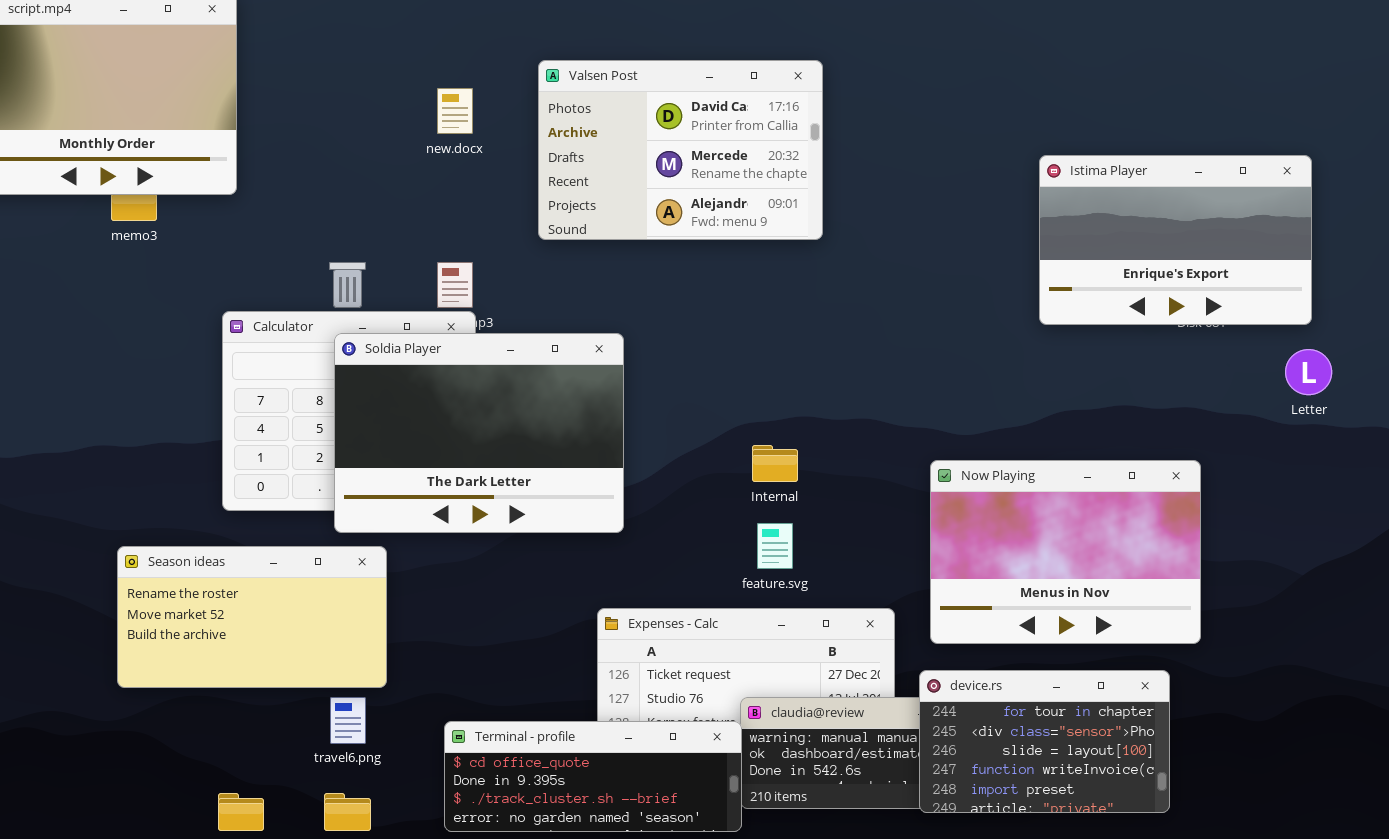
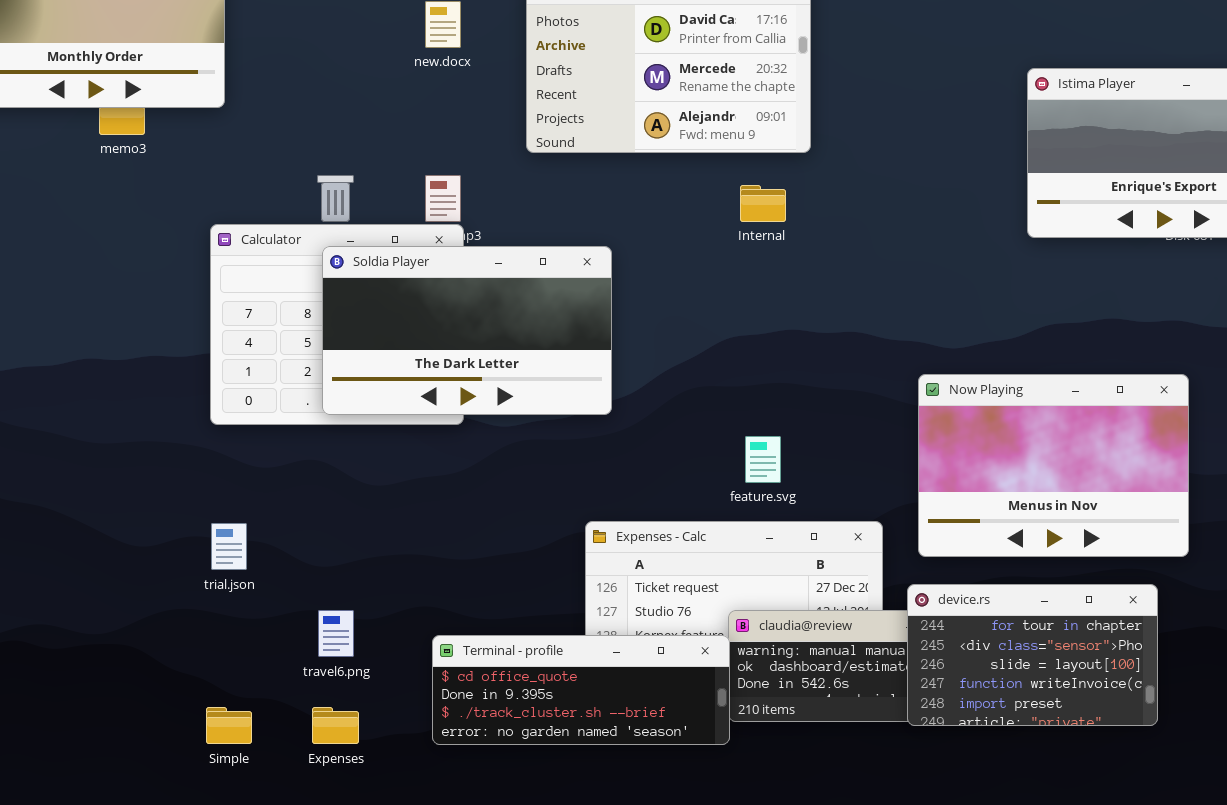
Soldia Player: [334,333,624,533] -> [322,246,612,415], resized
Internal: [752,445,798,482] -> [740,185,786,222], moved
Season ideas: [117,546,387,688] -> none, closed

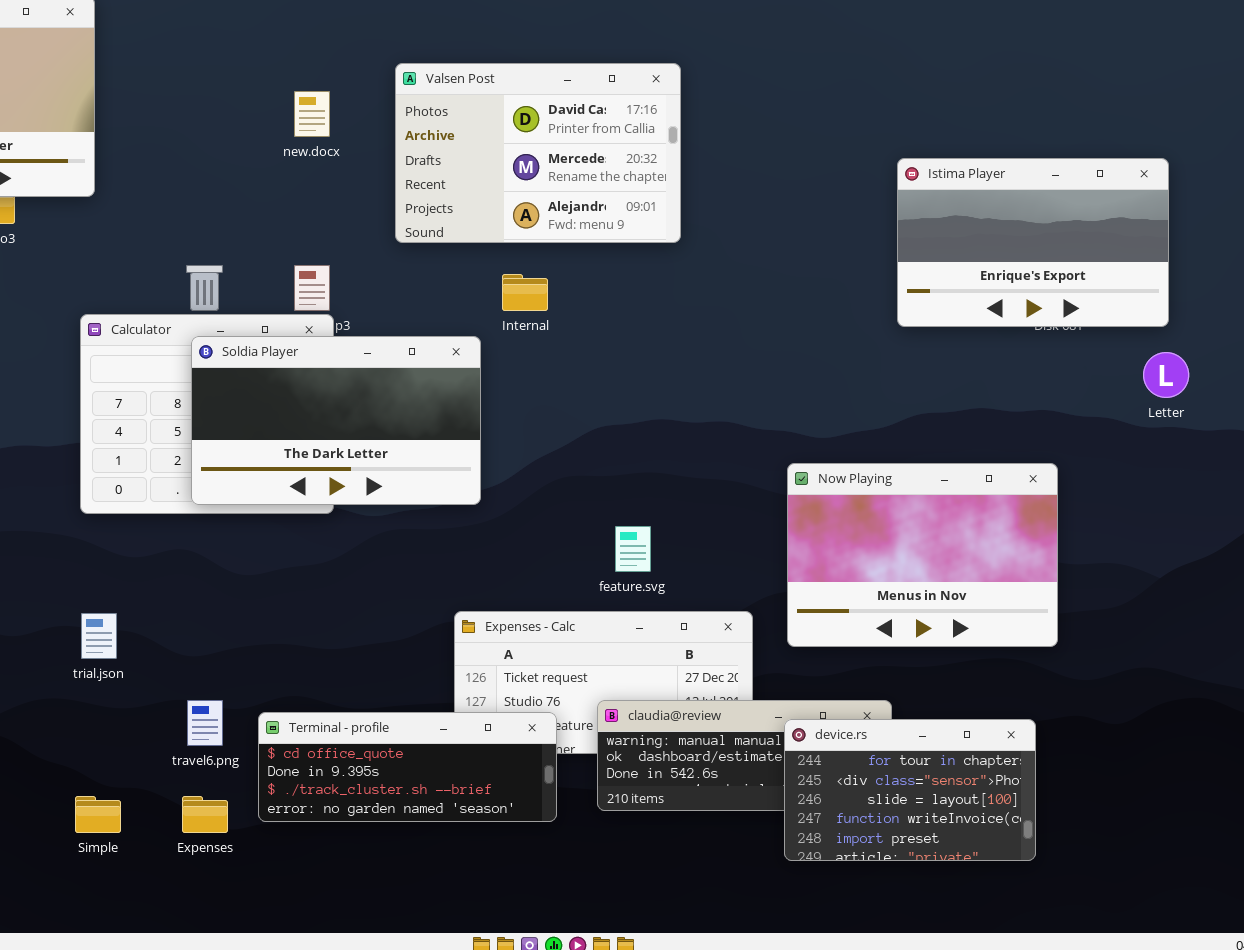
Internal: [740,185,786,222] -> [502,274,548,311], moved
device.rs: [907,584,1158,726] -> [784,719,1036,861], moved
Terminal - profile: [432,635,730,745] -> [258,712,557,822], moved

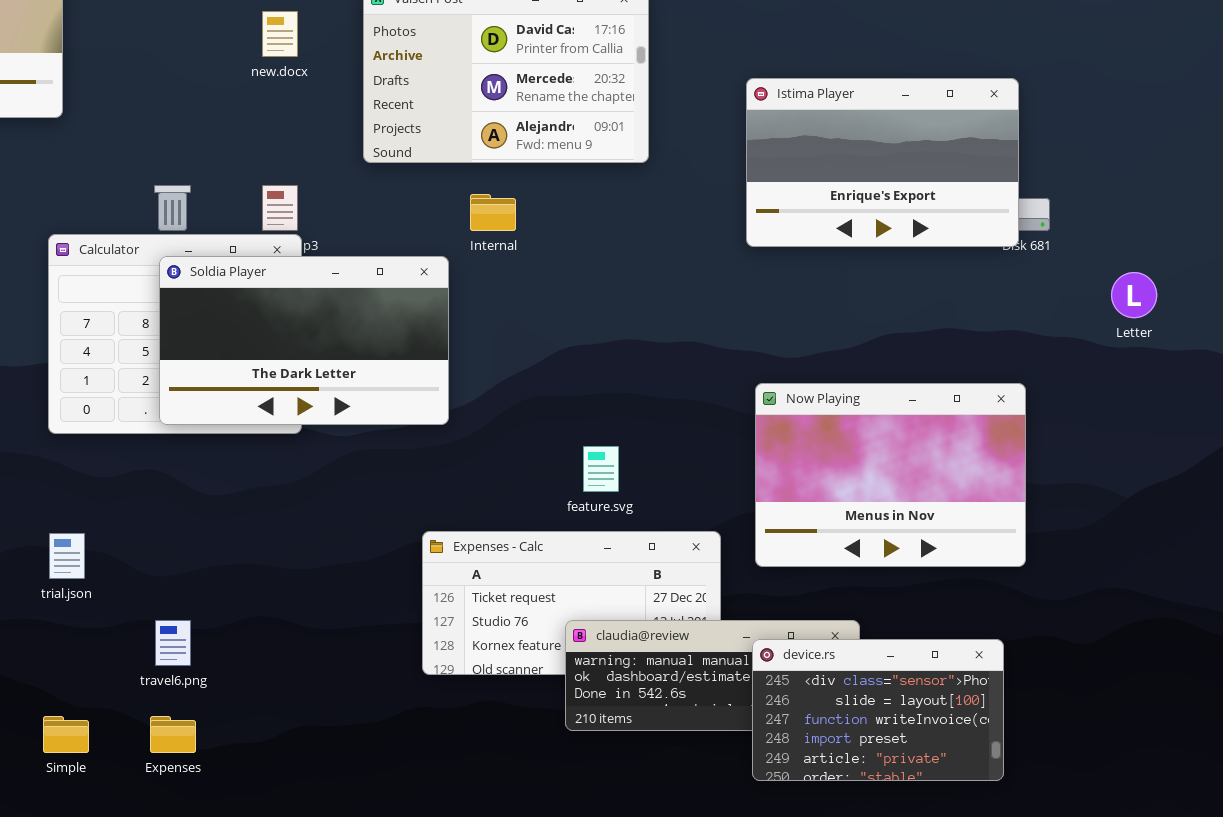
Istima Player: [897,158,1169,327] -> [746,78,1019,247], moved
Terminal - profile: [258,712,557,822] -> none, closed
device.rs: [784,719,1036,861] -> [752,639,1004,781], scrolled down 1 row

